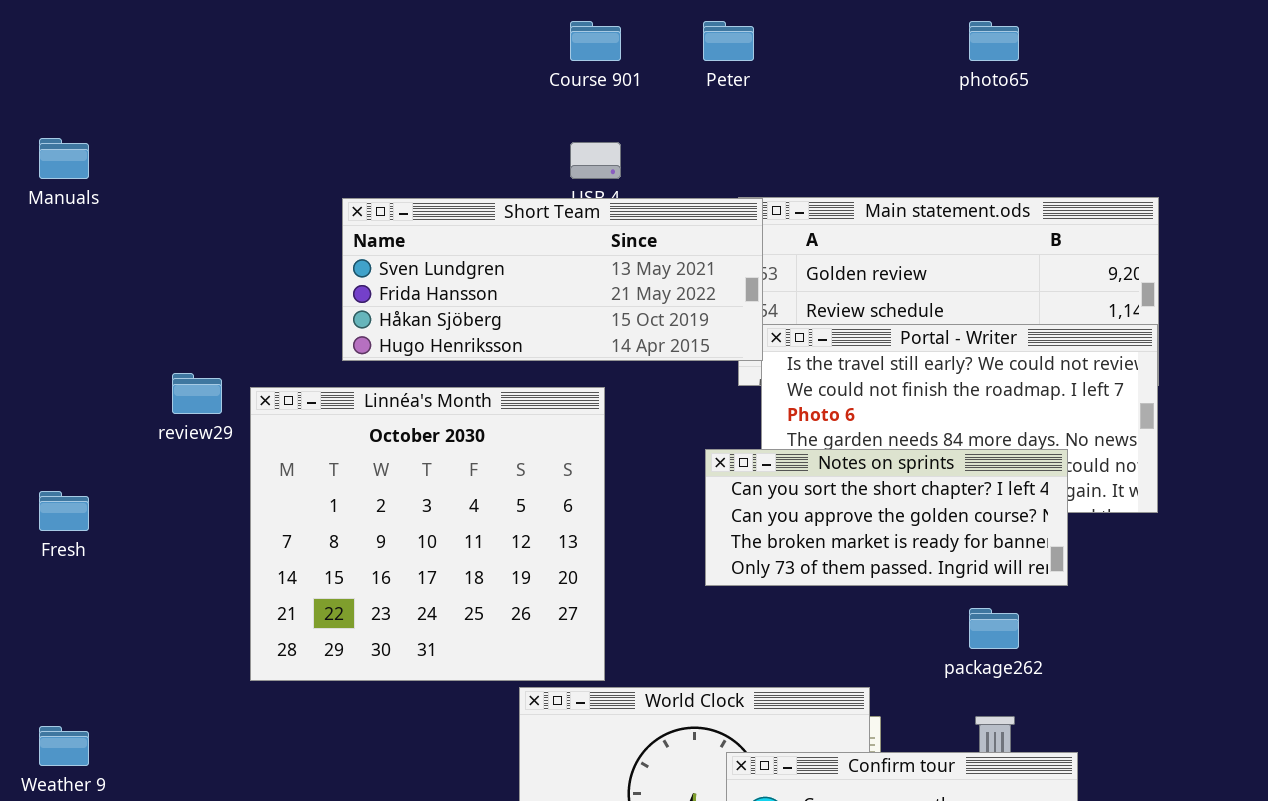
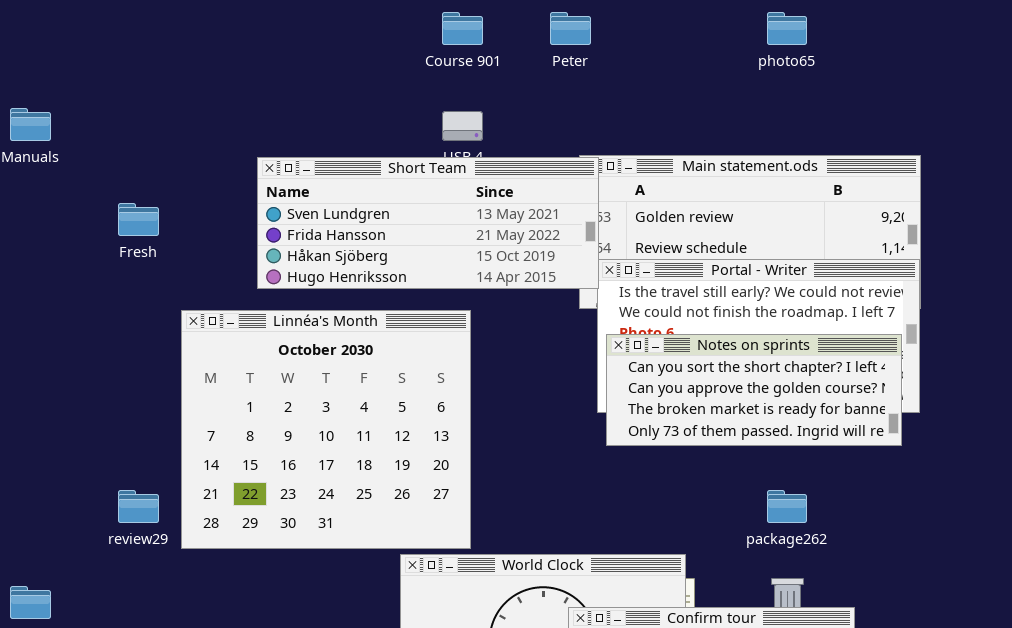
review29: [172,373,222,414] -> [118,490,159,523], moved
Notes on sprints: [705,449,1068,586] -> [606,334,902,446], moved
Fresh: [39,491,89,531] -> [118,203,159,236], moved

